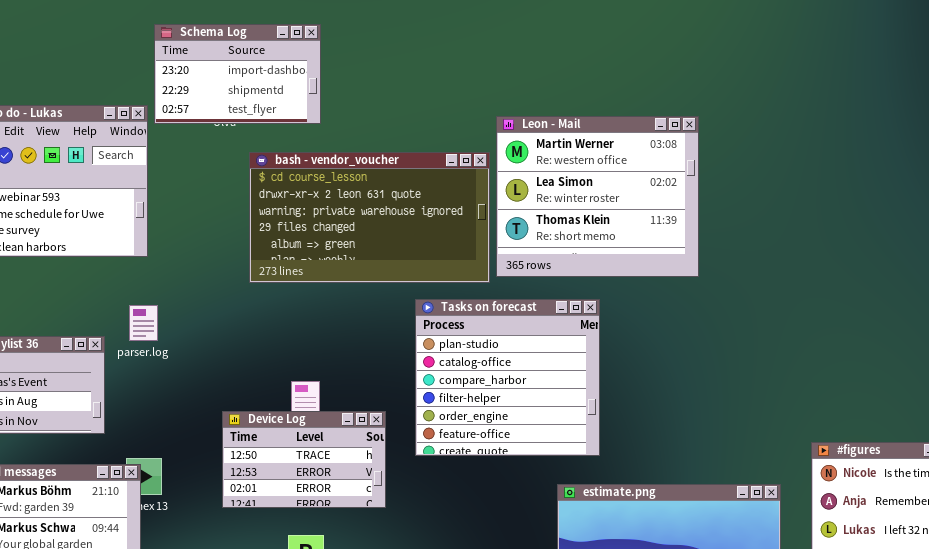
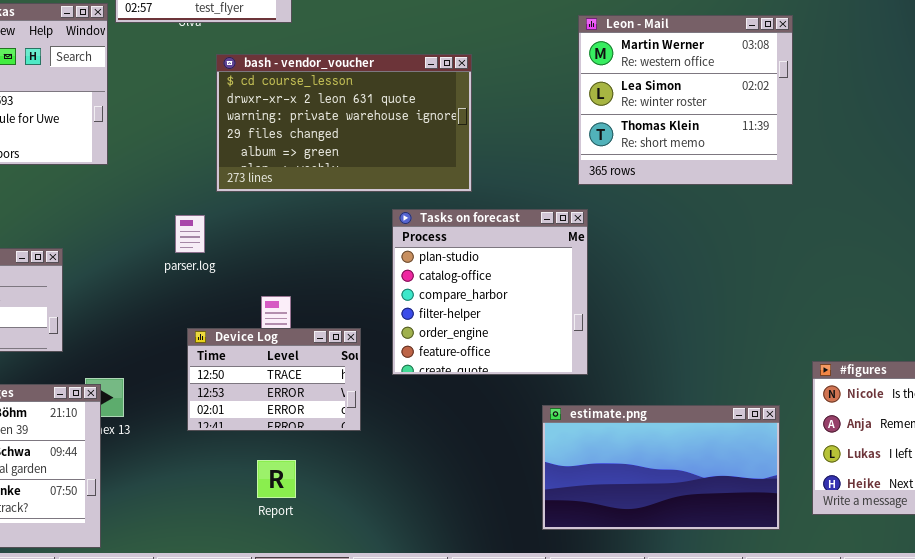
Leon - Mail: [496,116,699,277] -> [578,15,793,185], moved
parser.log: [129,305,158,341] -> [175,215,205,253], moved

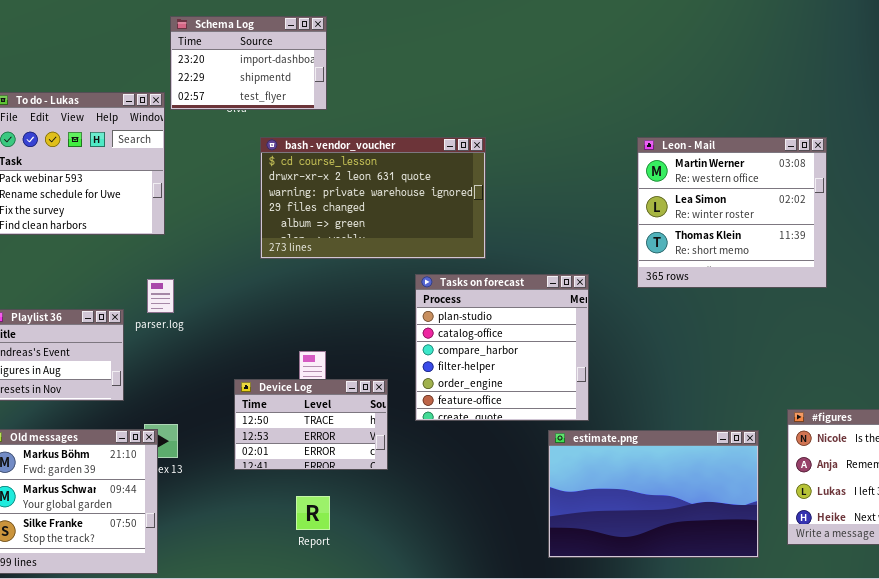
Leon - Mail: [578,15,793,185] -> [637,137,827,288], moved
parser.log: [175,215,205,253] -> [147,279,174,313], moved
estimate.png: [542,405,780,530] -> [548,430,759,558], resized

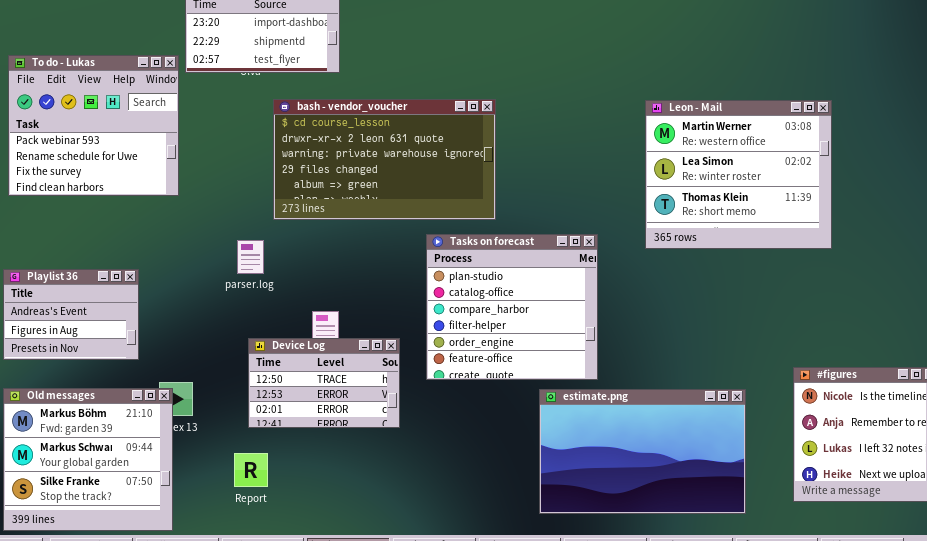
parser.log: [147,279,174,313] -> [237,240,264,274], moved
estimate.png: [548,430,759,558] -> [539,389,746,514], moved
Report: [296,496,330,530] -> [234,453,268,487], moved

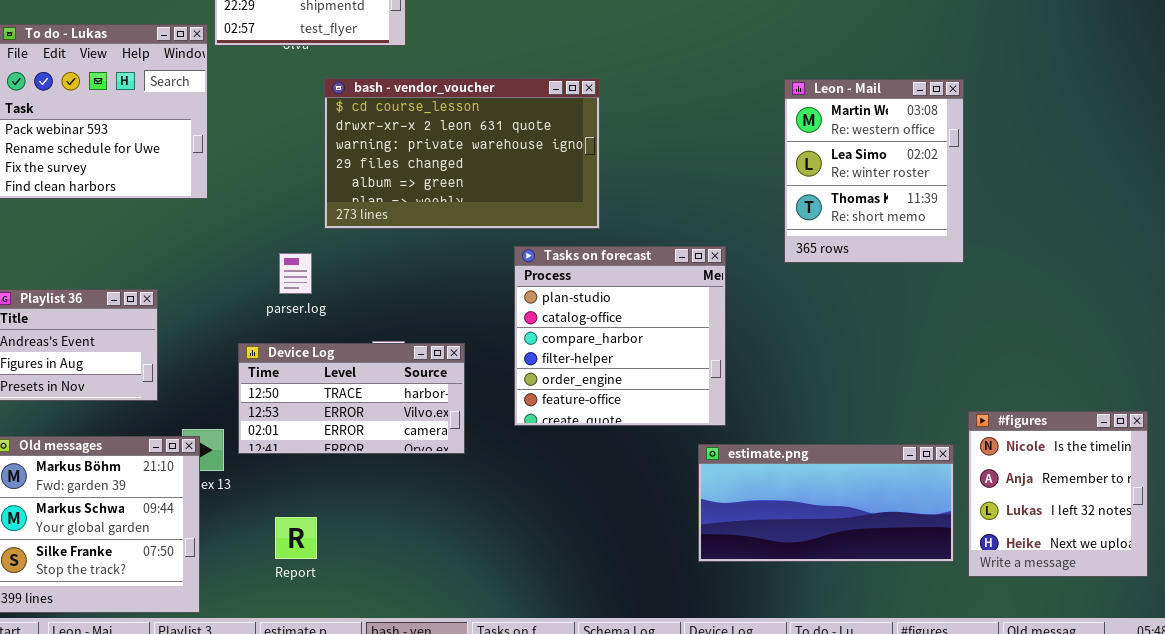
Leon - Mail: [645,100,832,249] -> [784,79,964,263], resized
Device Log: [248,338,400,428] -> [238,343,465,454], moved, resized
estimate.png: [539,389,746,514] -> [698,444,954,562], moved, resized

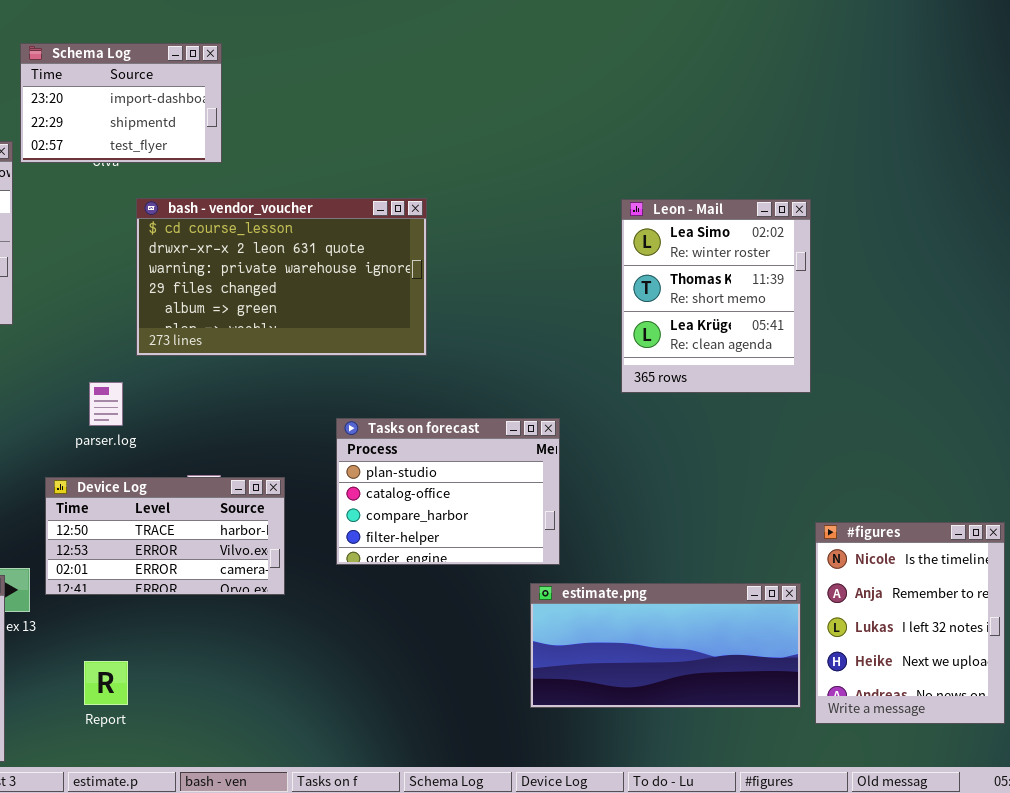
Leon - Mail: [784,79,964,263] -> [621,199,811,393], scrolled down 1 row
Tasks on forecast: [514,246,726,426] -> [336,418,560,565], resized
#figures: [968,411,1148,577] -> [815,522,1005,724], resized

